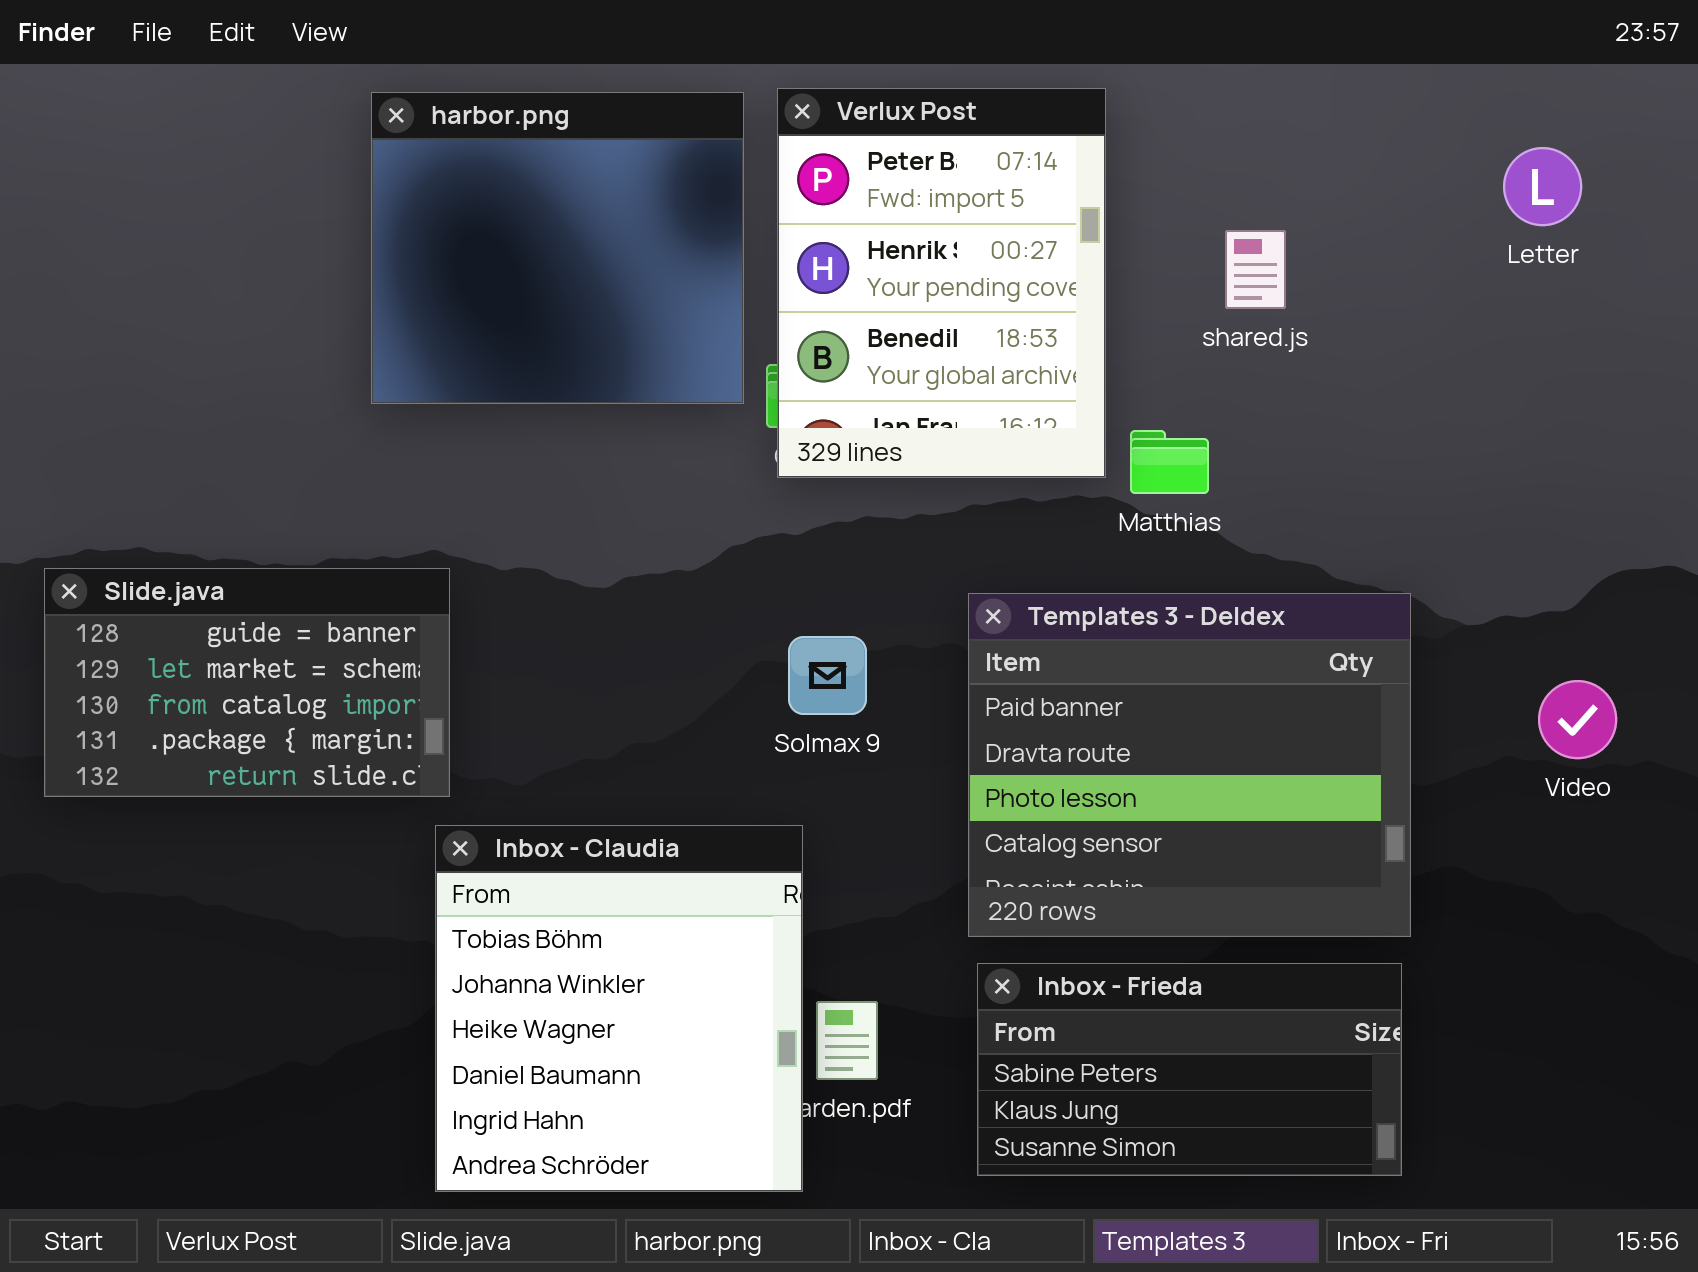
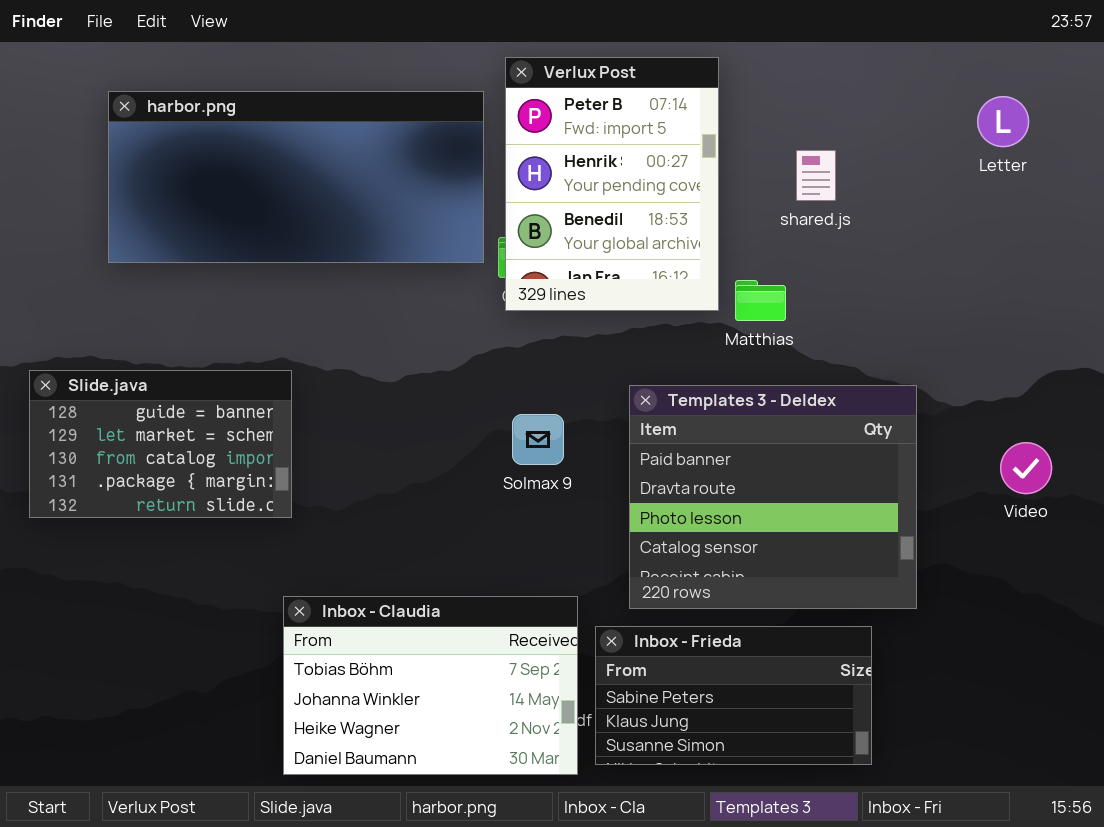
harbor.png: [371,92,744,404] -> [108,91,484,263], resized
Inbox - Claudia: [435,825,803,1192] -> [283,596,578,775], resized
Inbox - Frieda: [977,963,1402,1176] -> [595,626,872,765], moved

